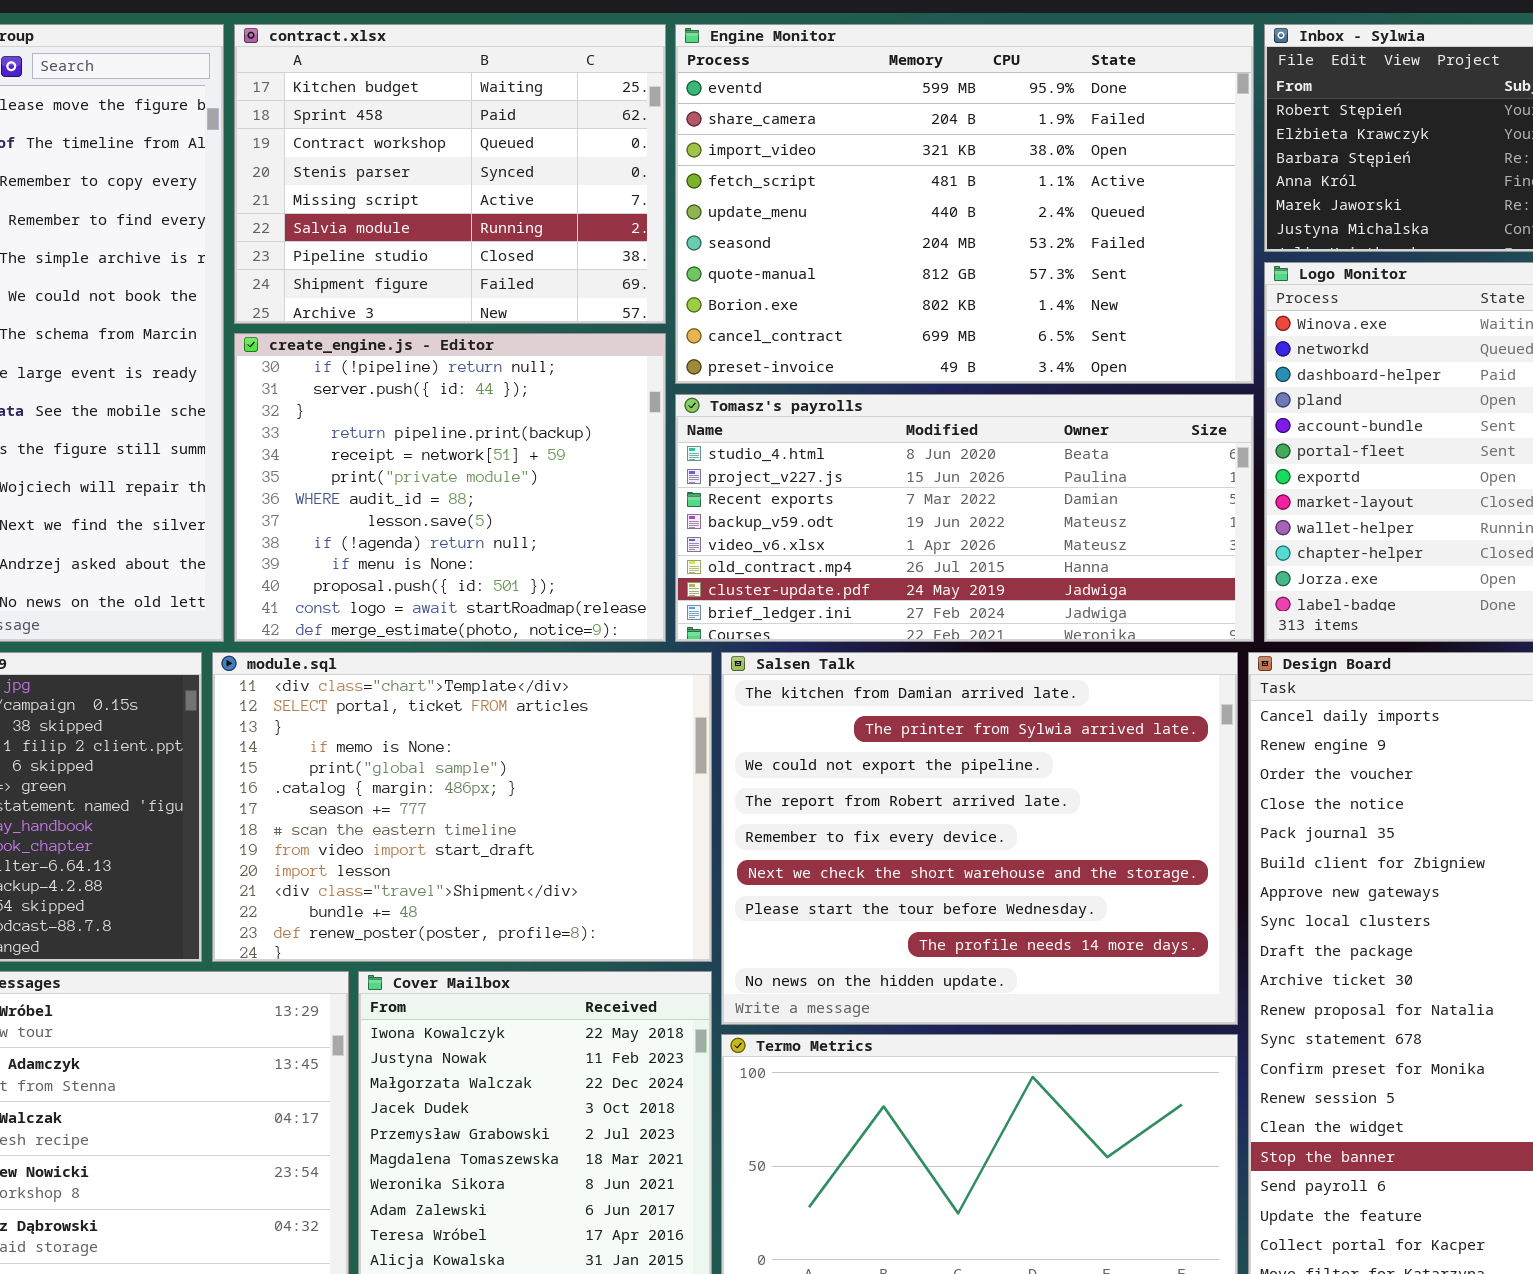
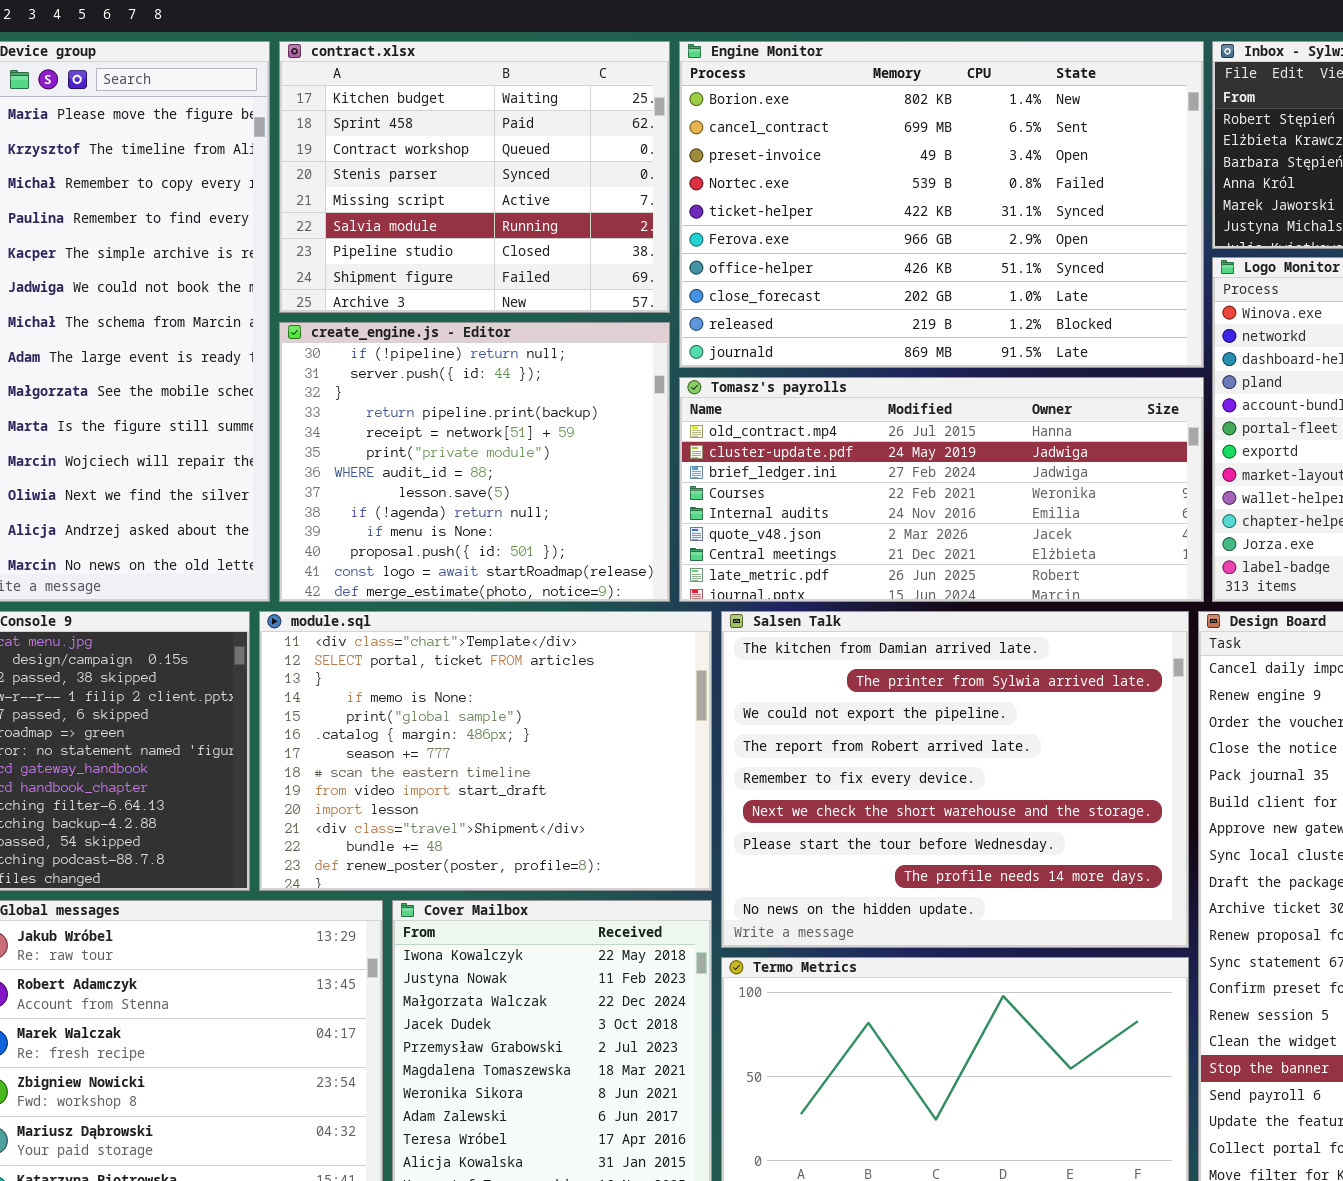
Engine Monitor: [675,24,1254,384] -> [679,41,1204,368], scrolled down 7 rows
Tomasz's payrolls: [675,394,1254,642] -> [679,377,1204,602], scrolled down 5 rows

